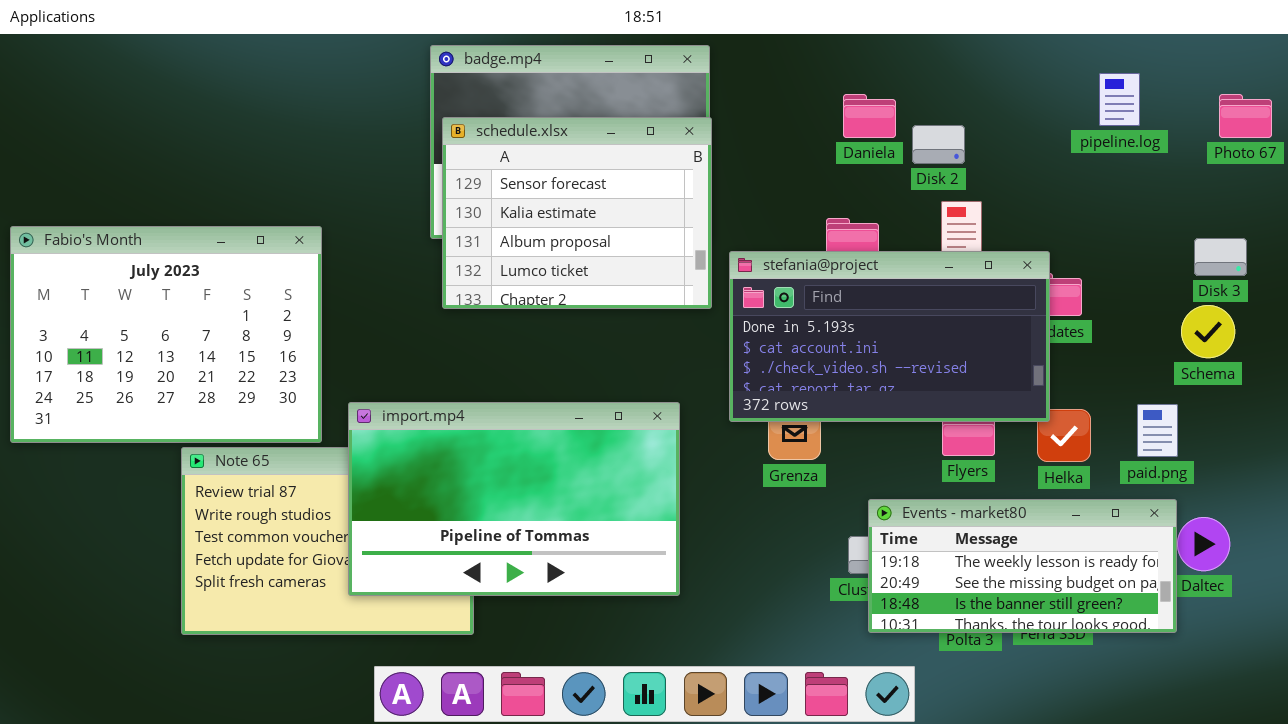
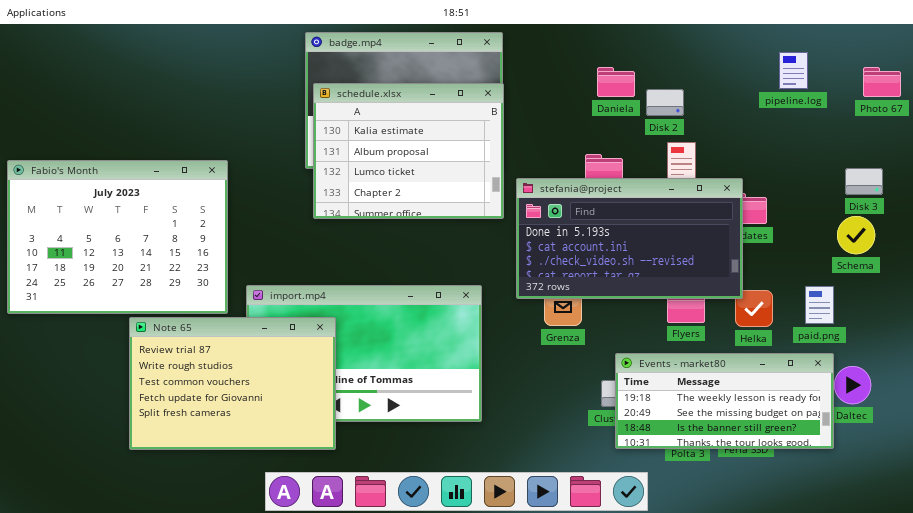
schedule.xlsx: [442,117,712,309] -> [313,83,504,219], scrolled down 1 row
Note 65: [181,447,474,635] -> [129,317,336,450], raised

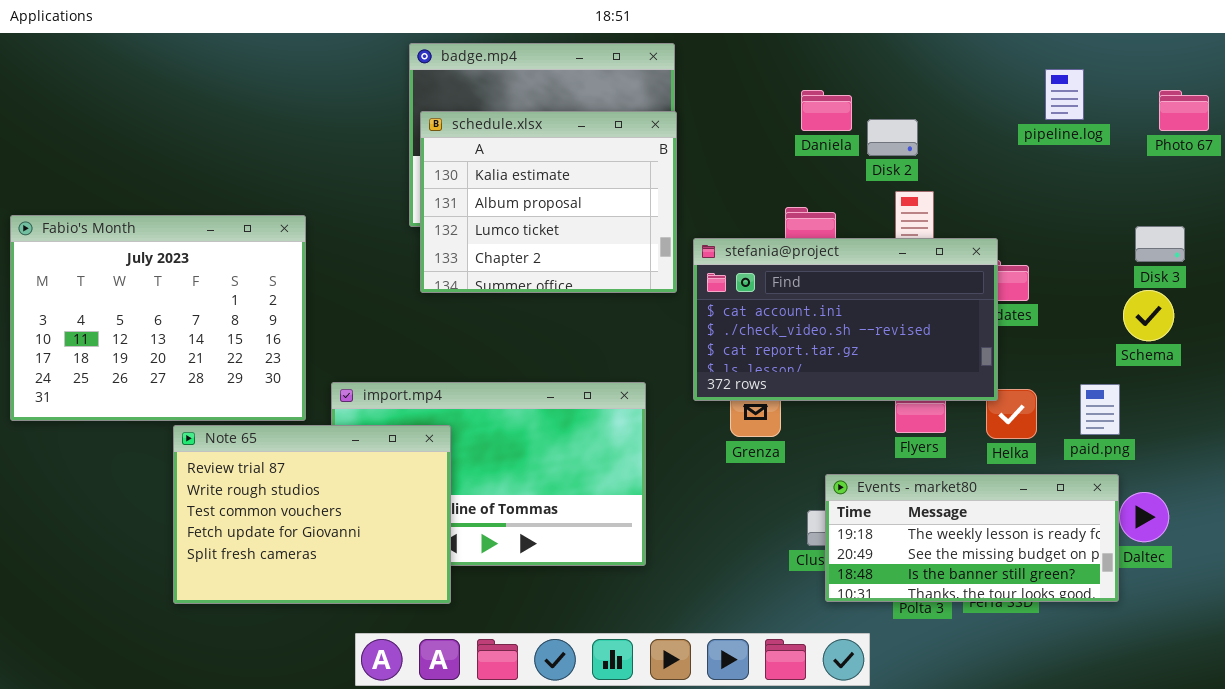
stefania@project: [516,178,743,299] -> [693,238,998,401], scrolled down 1 row

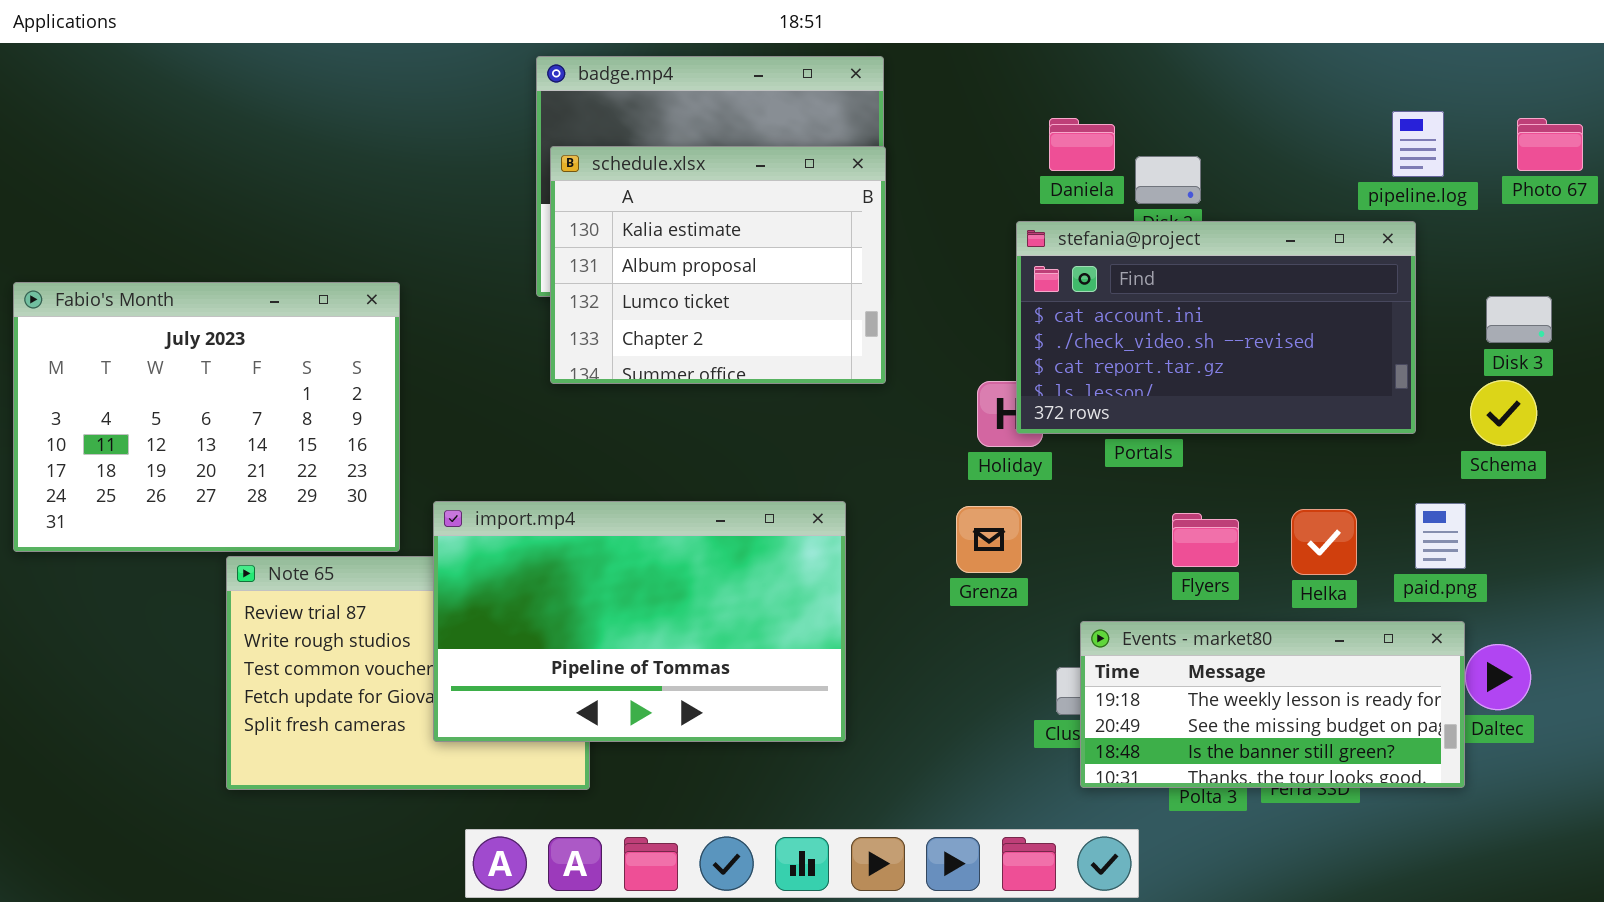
pipeline.log: [1045,69,1084,120] -> [1392,111,1444,177], moved
stefania@project: [693,238,998,401] -> [1016,221,1416,434], moved
import.mp4: [331,382,646,566] -> [433,501,846,742], raised

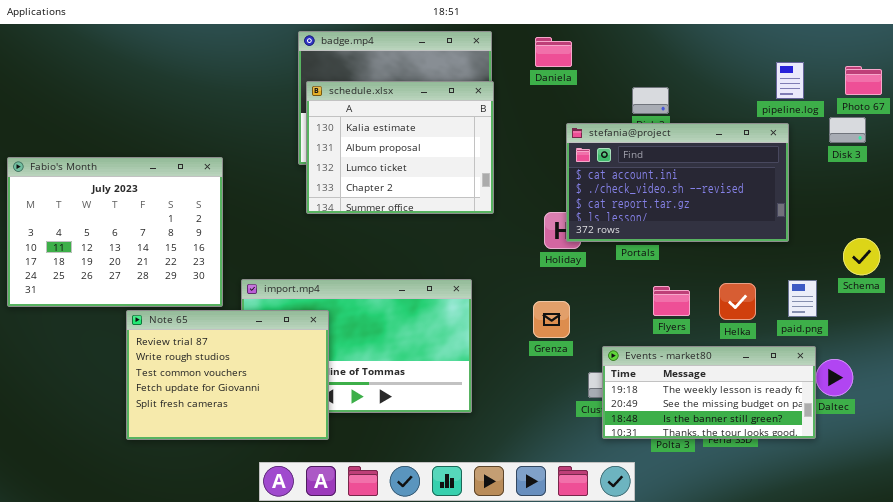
Daniela: [1049,118,1115,171] -> [535,37,572,67], moved
Disk 3: [1486,296,1552,343] -> [829,117,866,143], moved
Schema: [1470,380,1537,446] -> [843,238,880,275], moved
Grenza: [956,506,1022,573] -> [533,301,570,338], moved
Note 65: [226,556,590,790] -> [126,310,329,440], raised

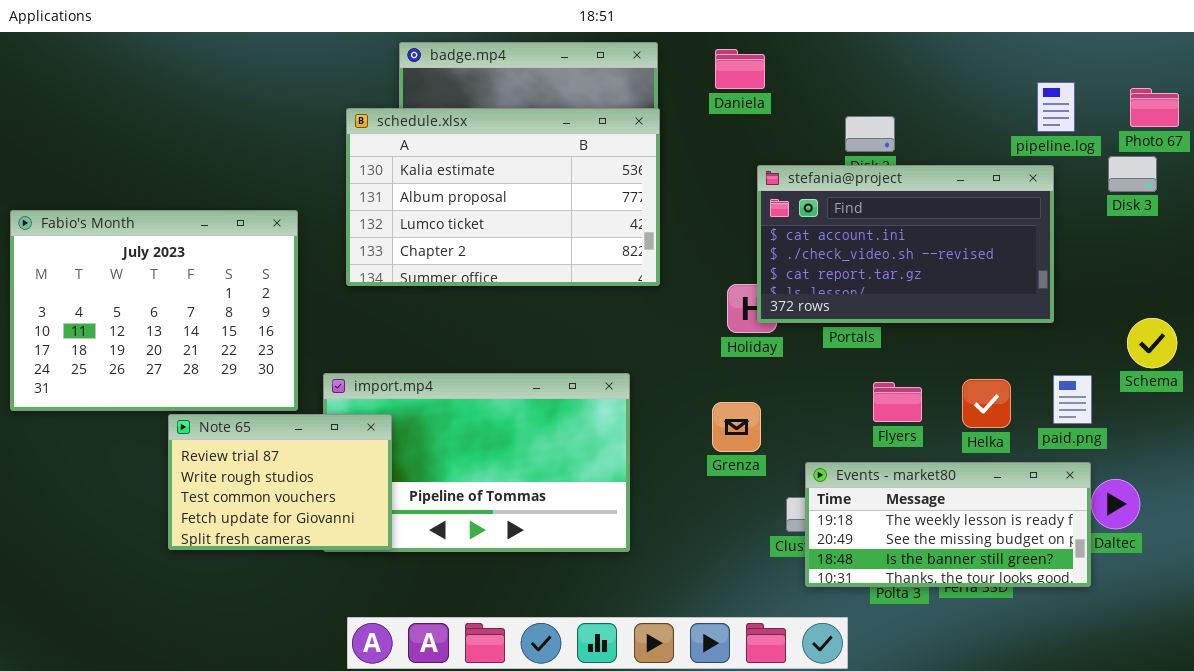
schedule.xlsx: [306,81,494,214] -> [346,108,660,286], resized
Note 65: [126,310,329,440] -> [168,414,392,550], resized

